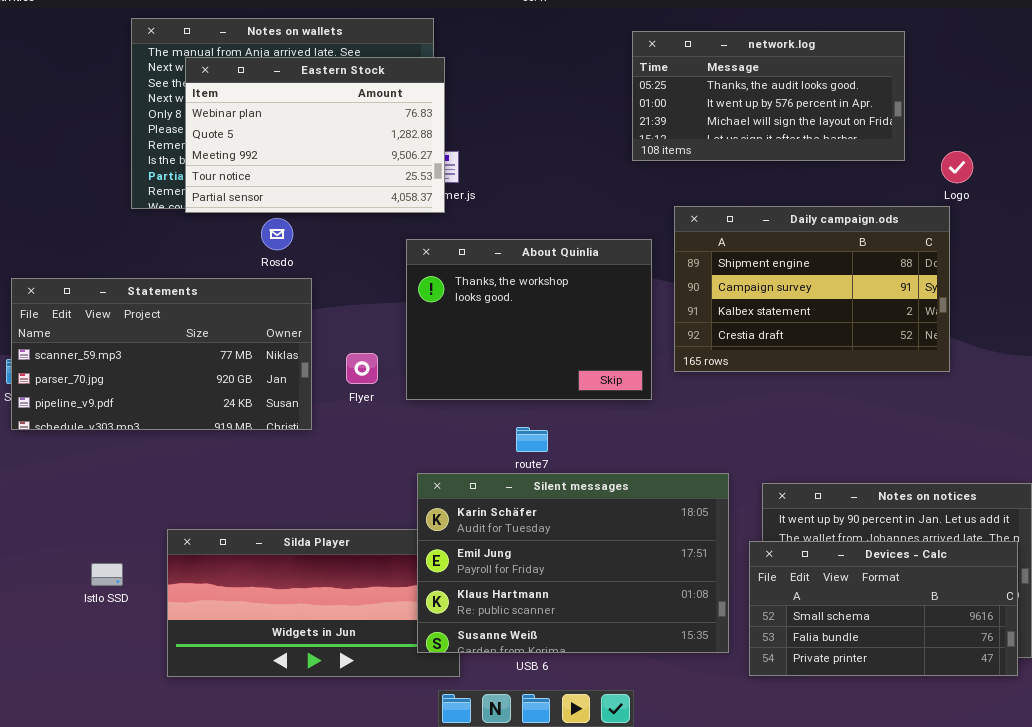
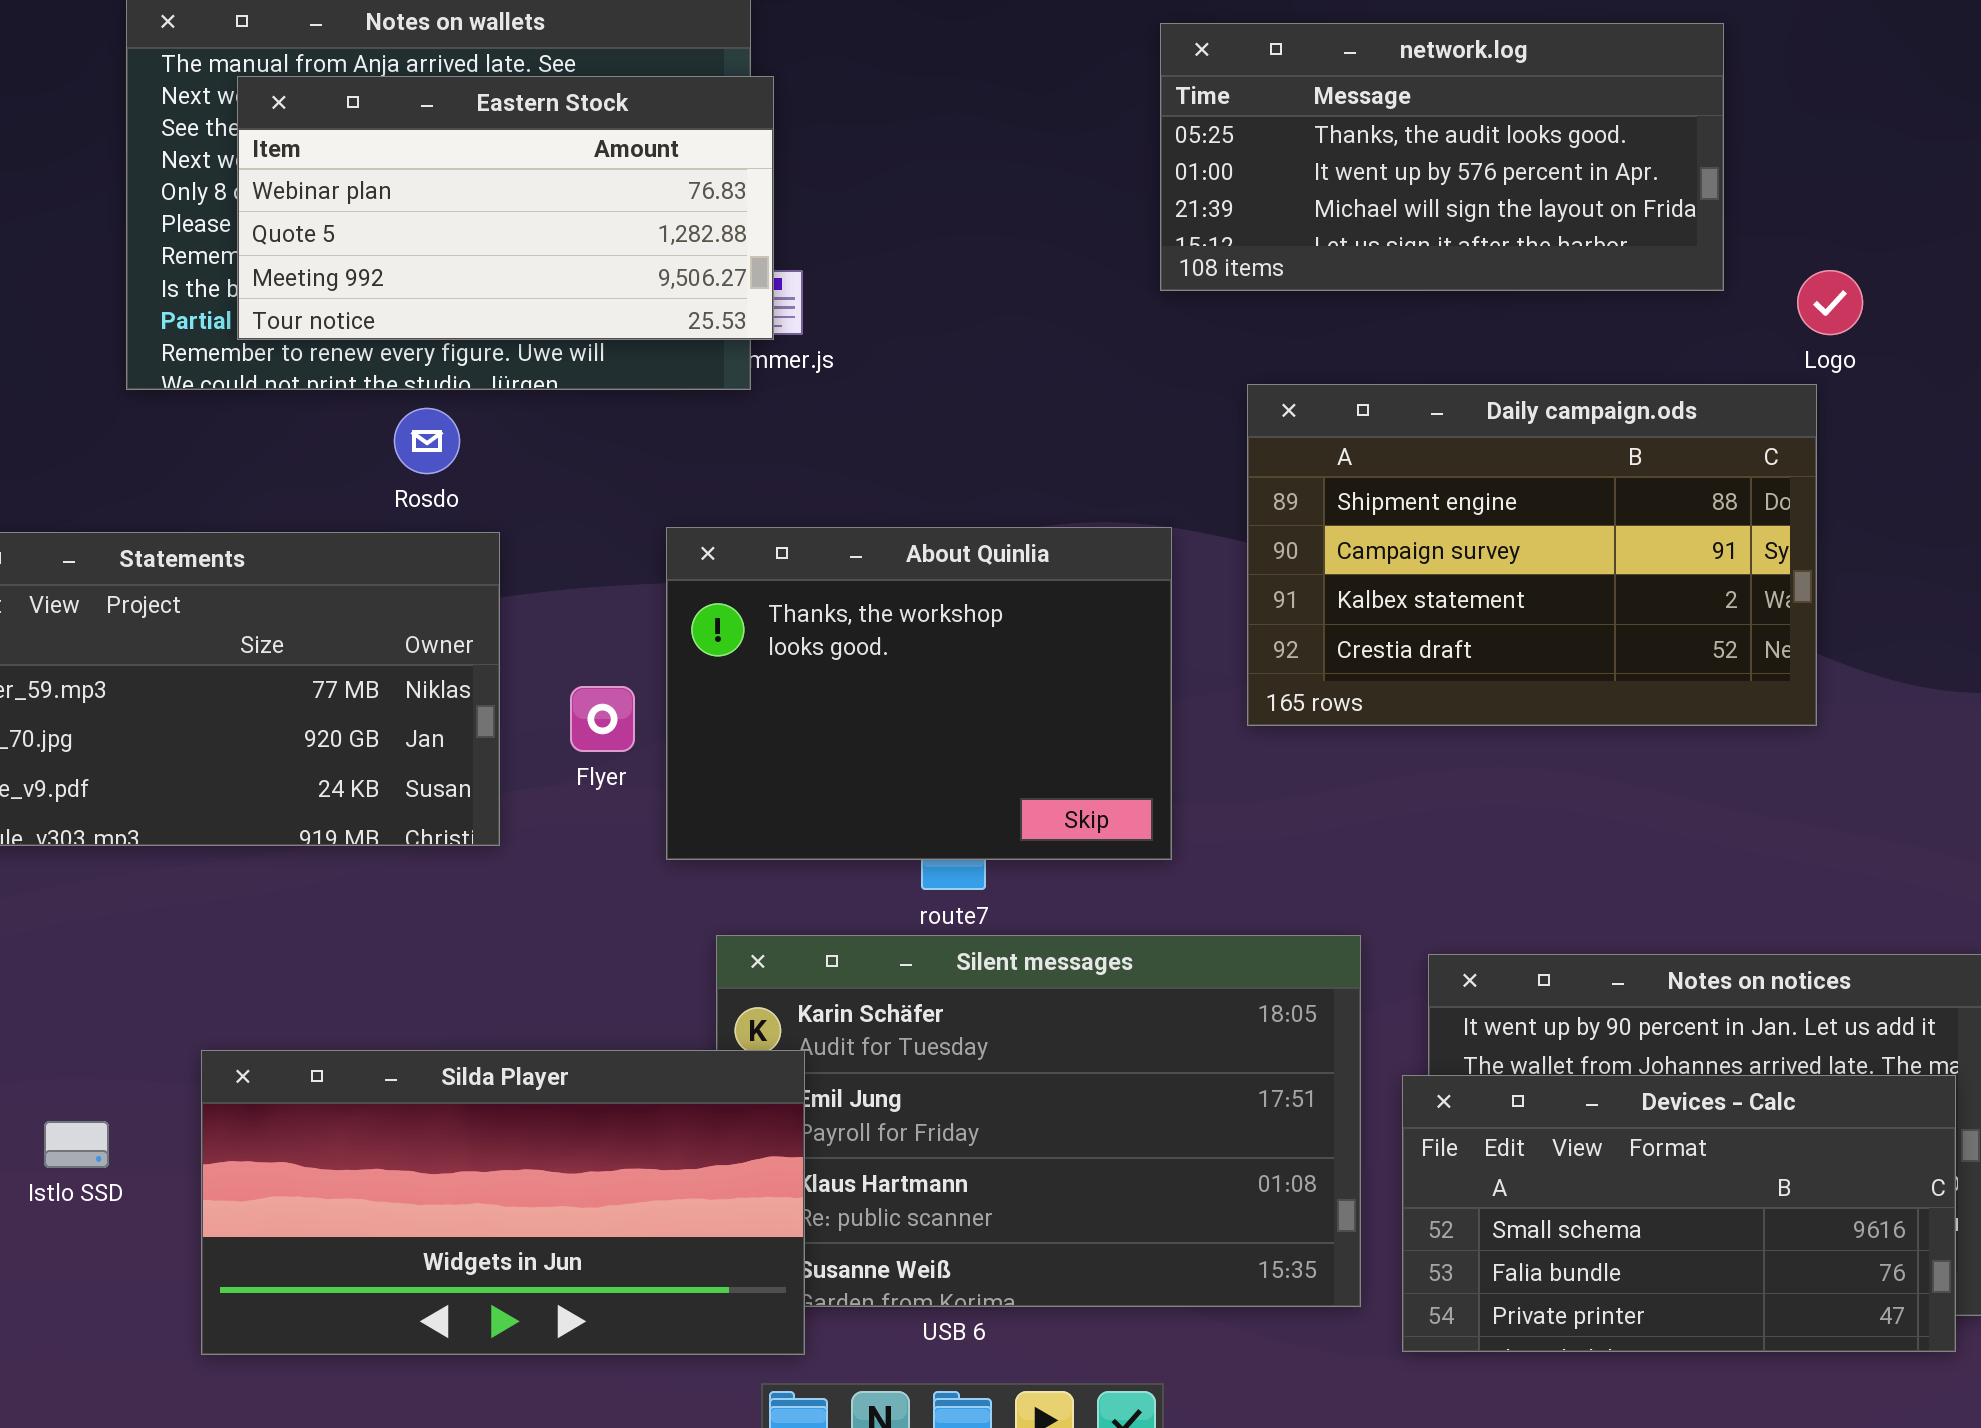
Eastern Stock: [185,57,445,213] -> [237,76,774,340], resized
About Quinlia: [406,239,652,400] -> [666,527,1172,860], moved
Silda Player: [167,529,460,677] -> [201,1050,805,1355], raised

